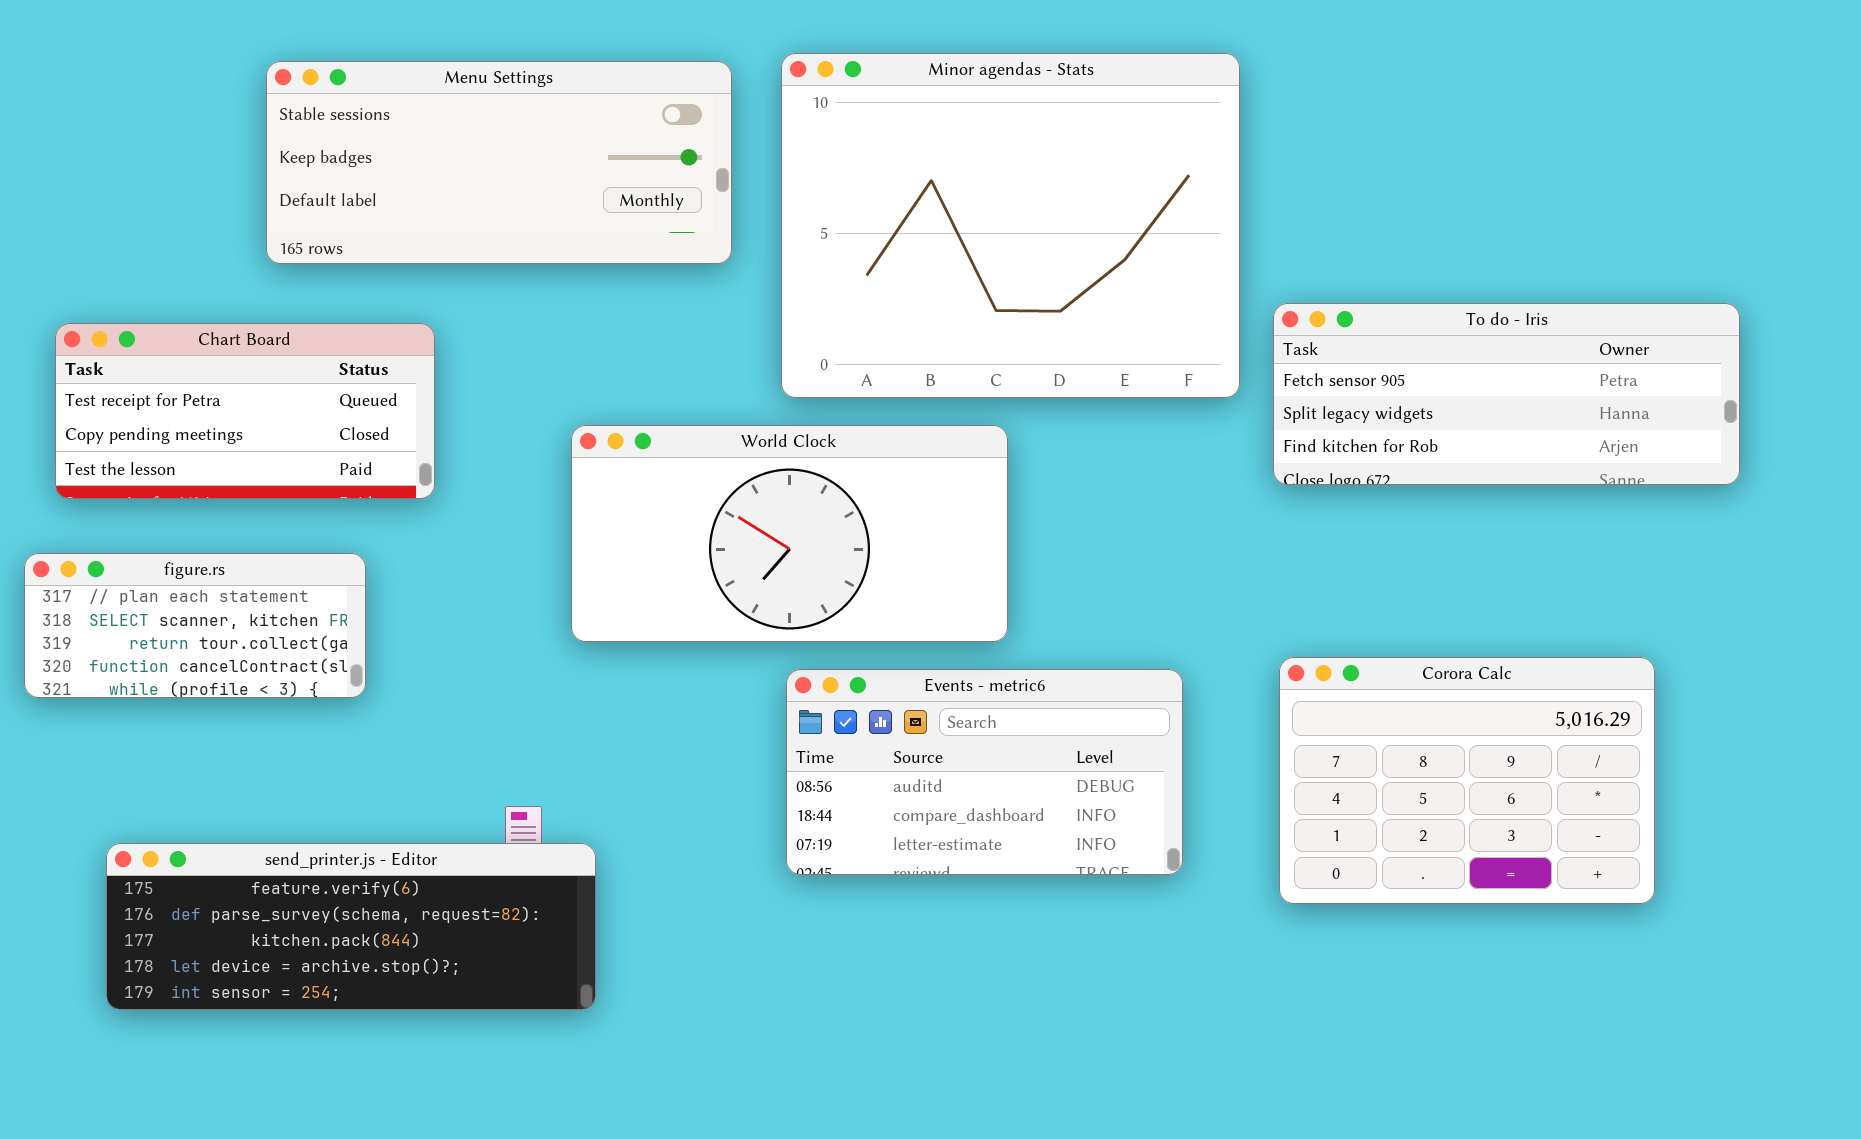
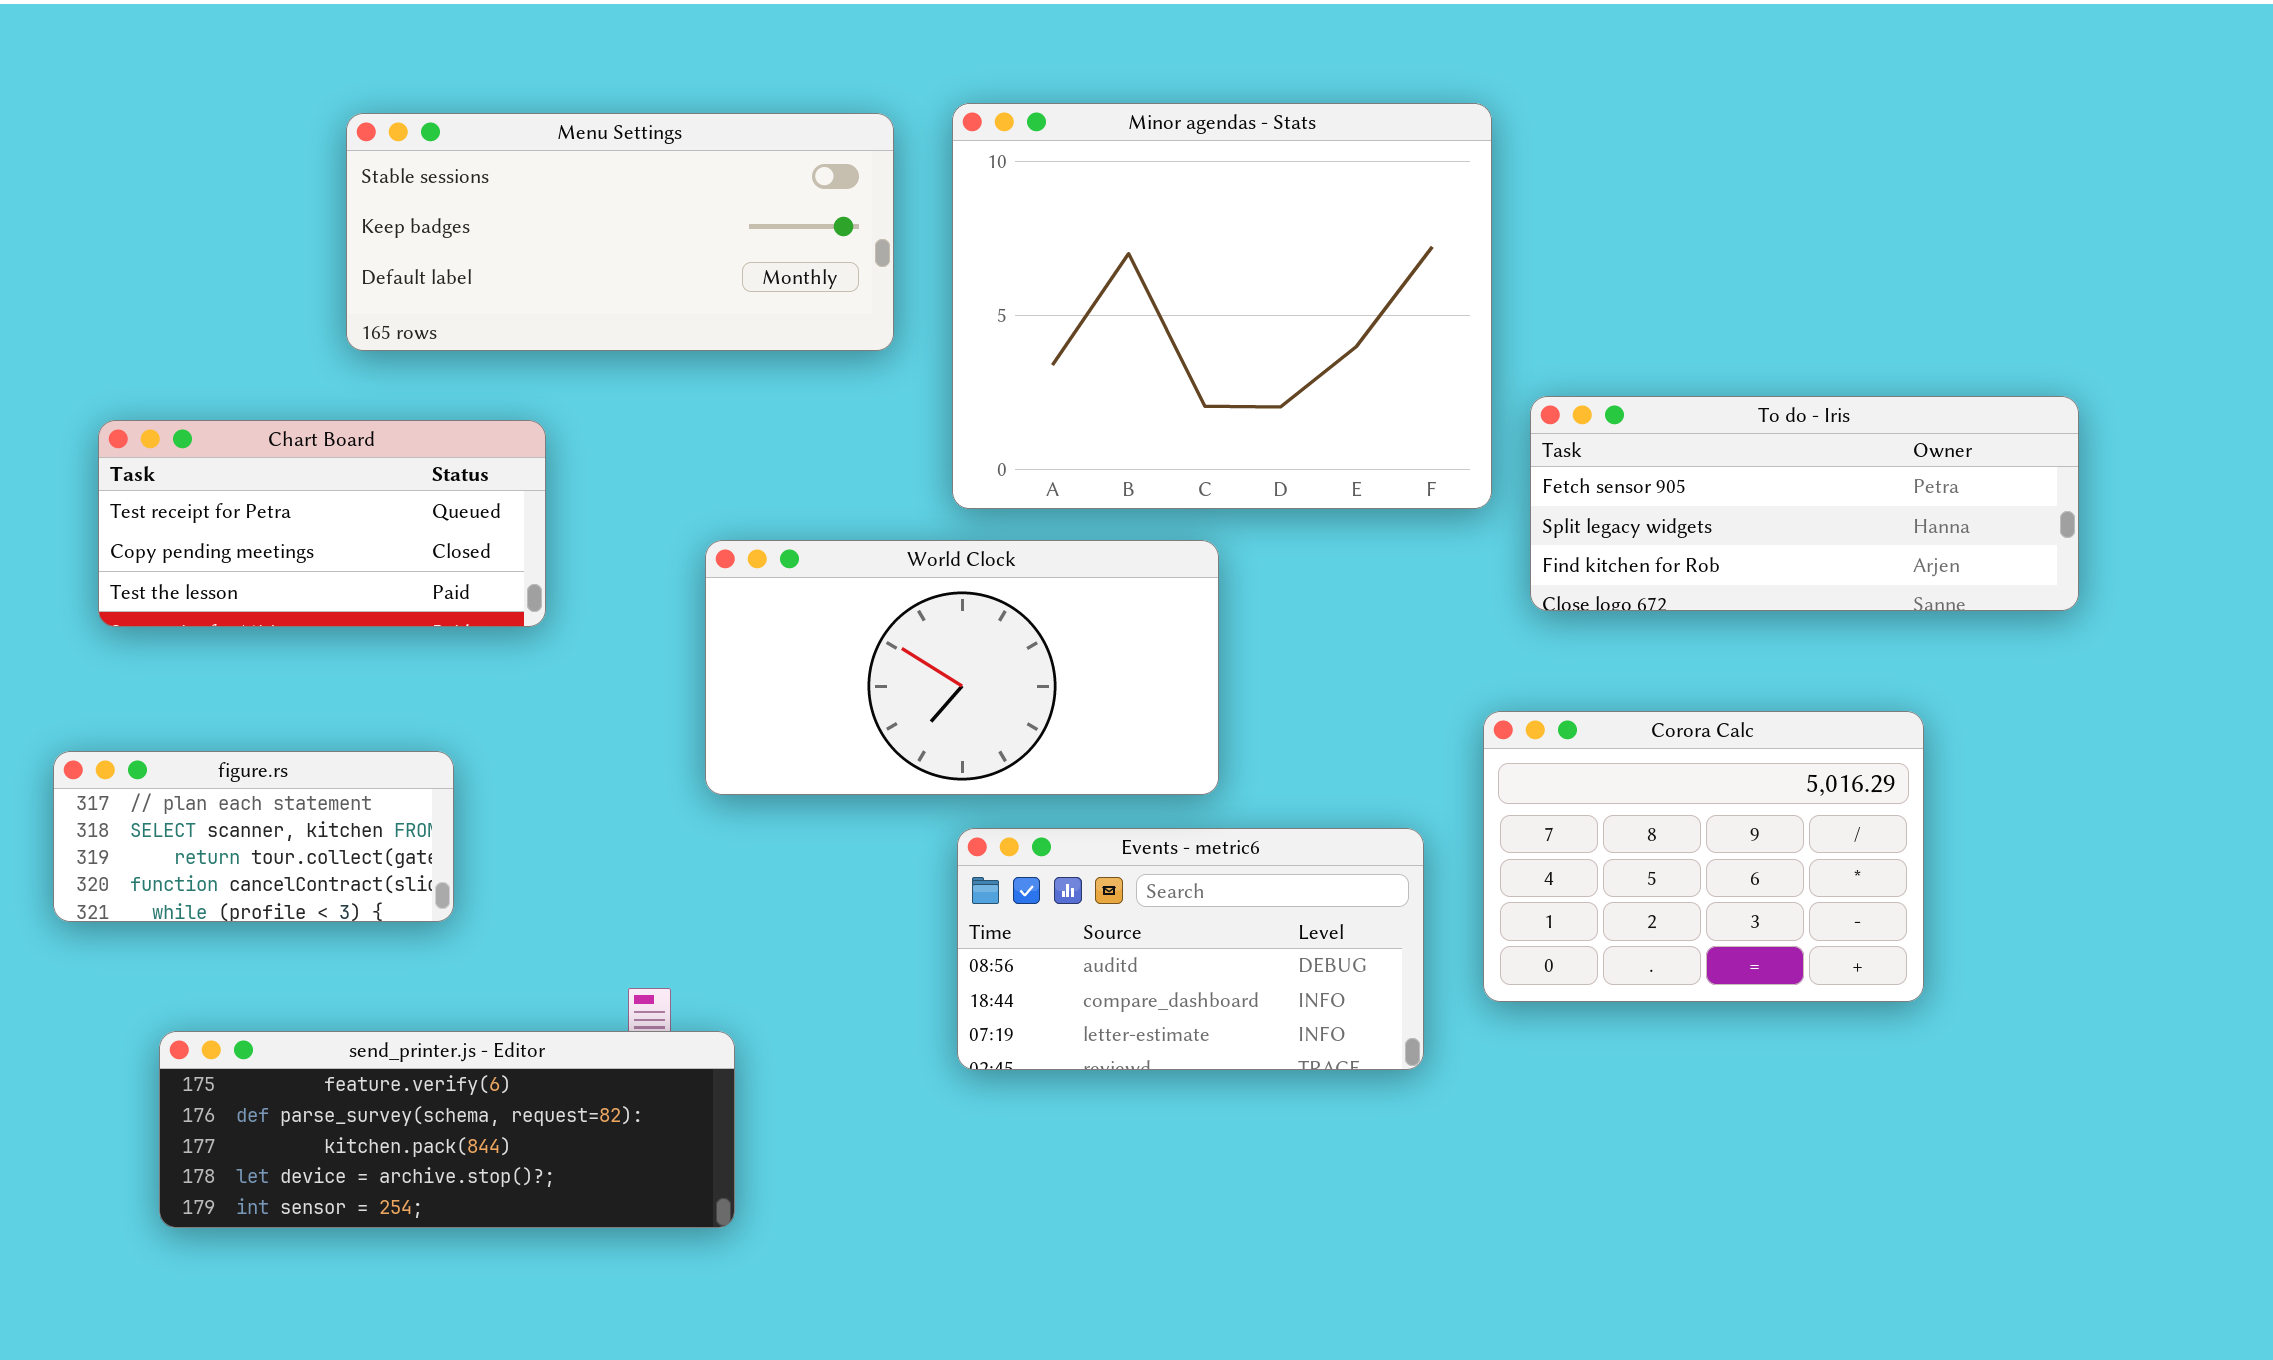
figure.rs: [24,553,366,698] -> [53,751,454,922], moved
Corora Calc: [1279,657,1655,904] -> [1483,711,1924,1002], moved

